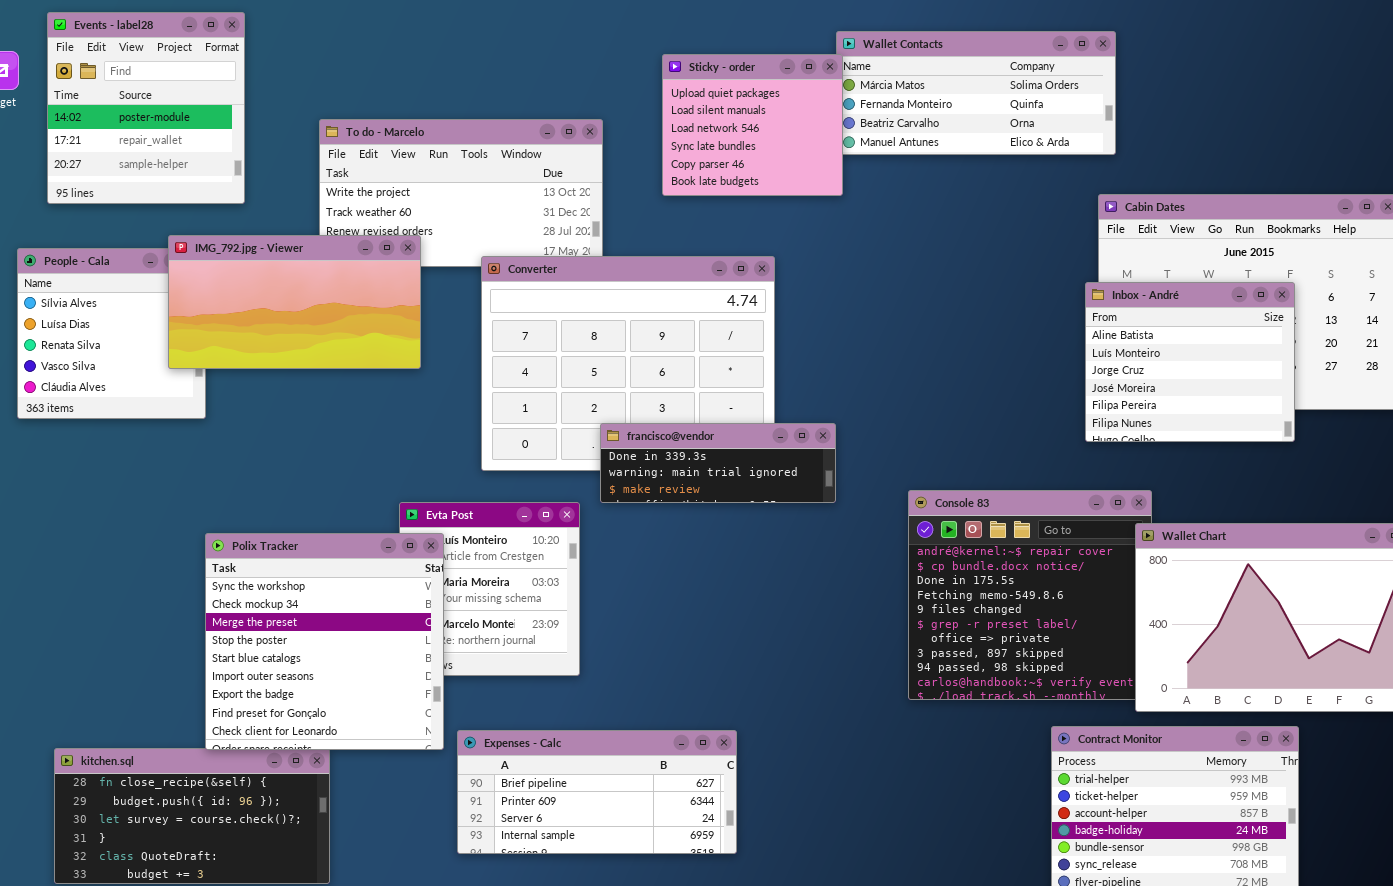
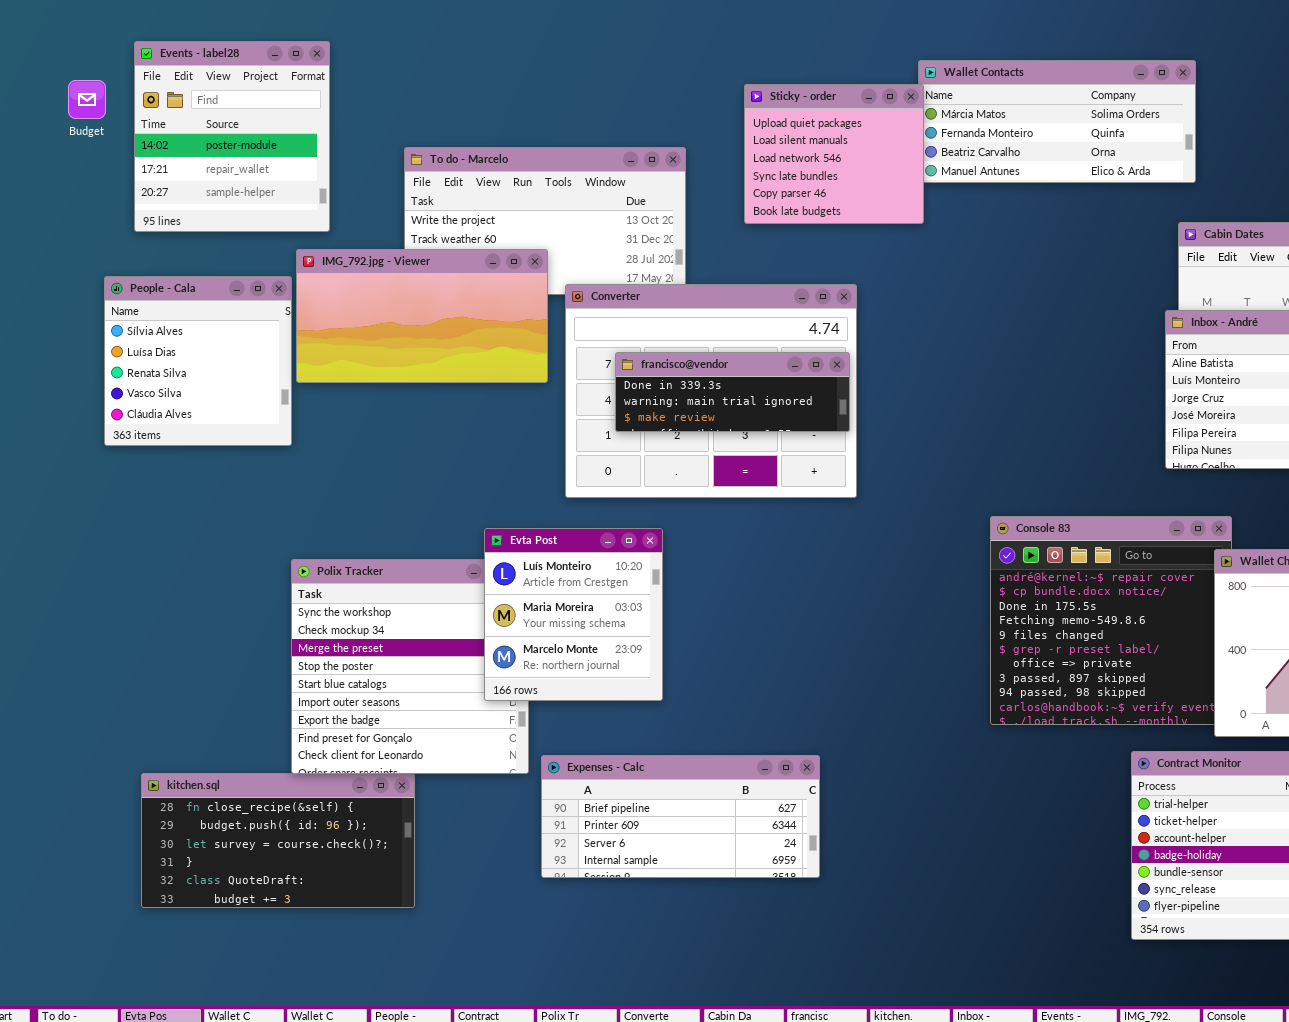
IMG_792.jpg - Viewer: [168,235,421,369] -> [296,249,548,383], moved
francisco@vendor: [600,423,836,503] -> [615,352,850,432], moved
Evta Post: [399,502,580,676] -> [484,528,663,701], raised

